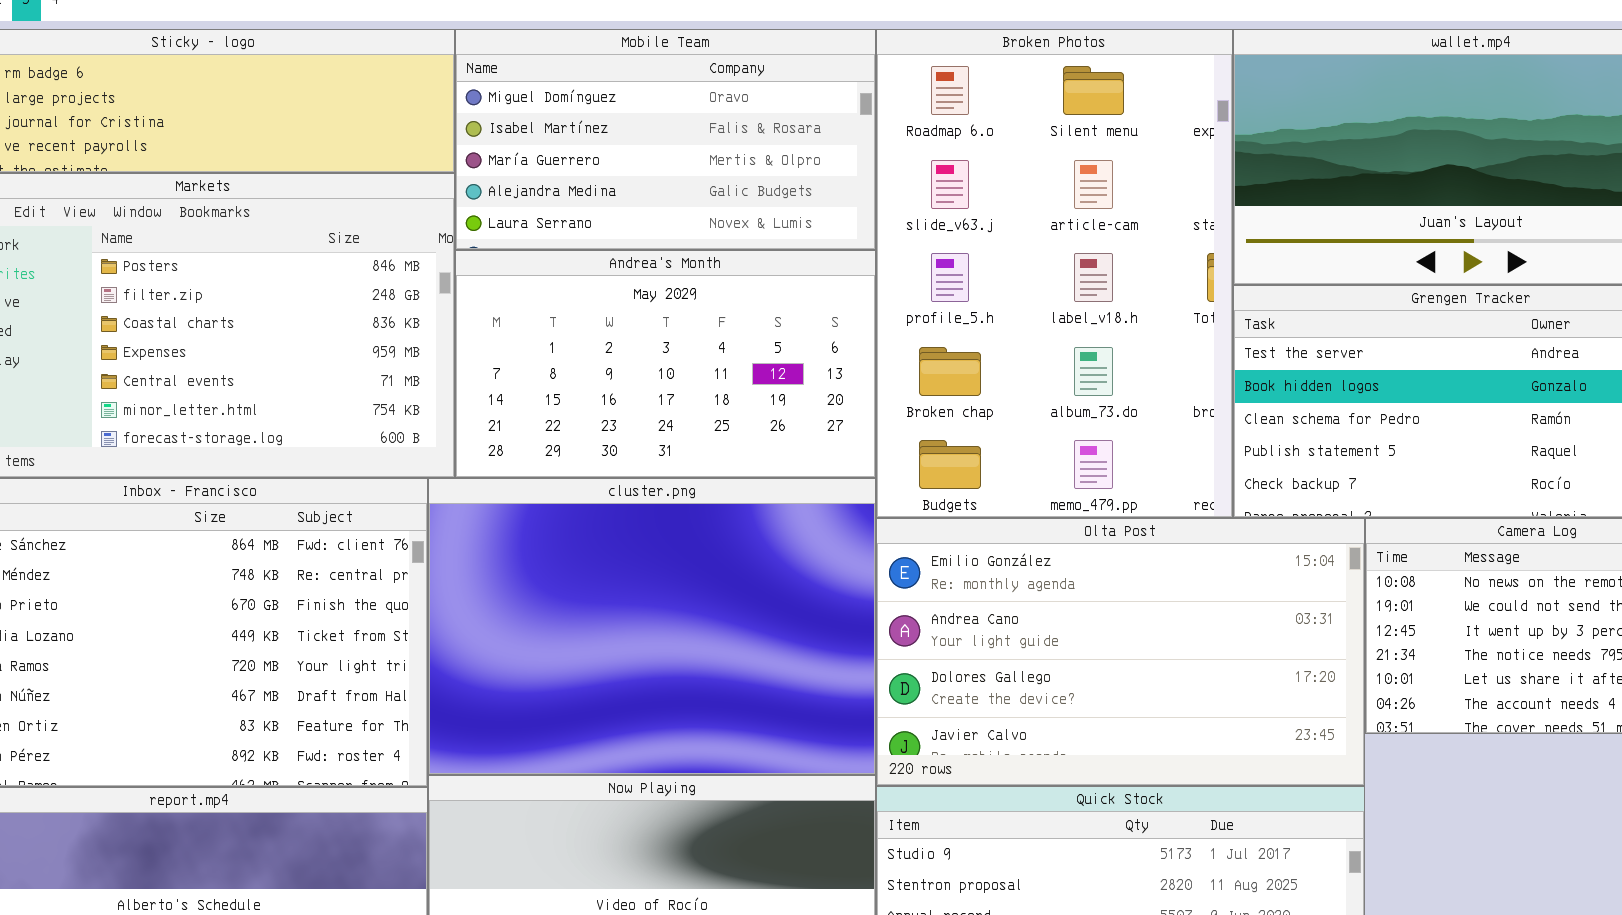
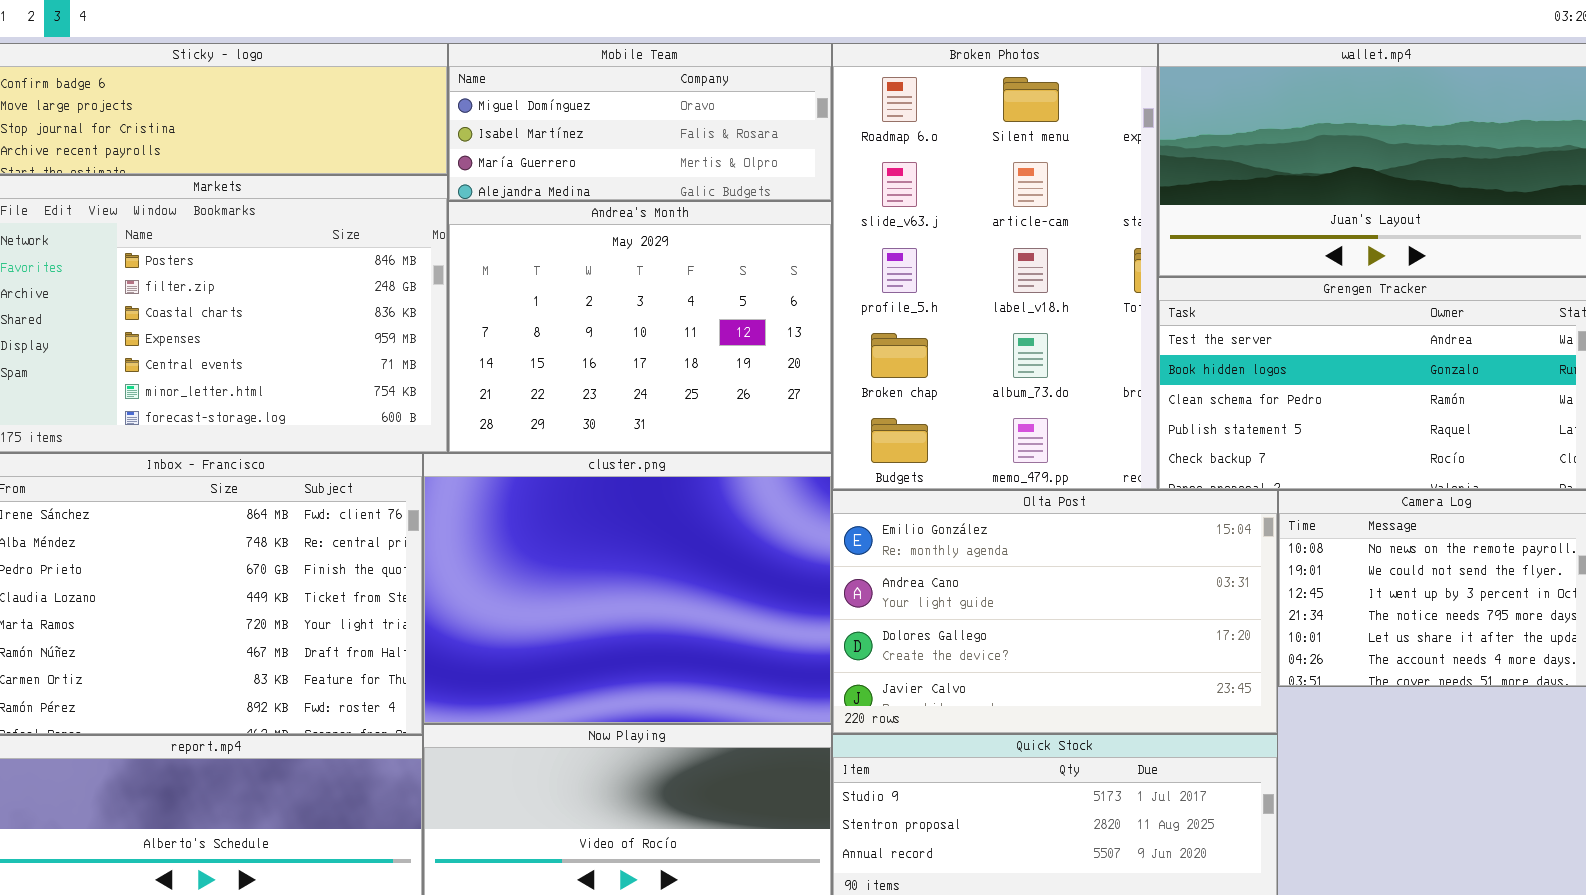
Mobile Team: [455,29,876,250] -> [448,43,832,201], resized
Andrea's Month: [455,250,876,478] -> [448,201,832,453], resized

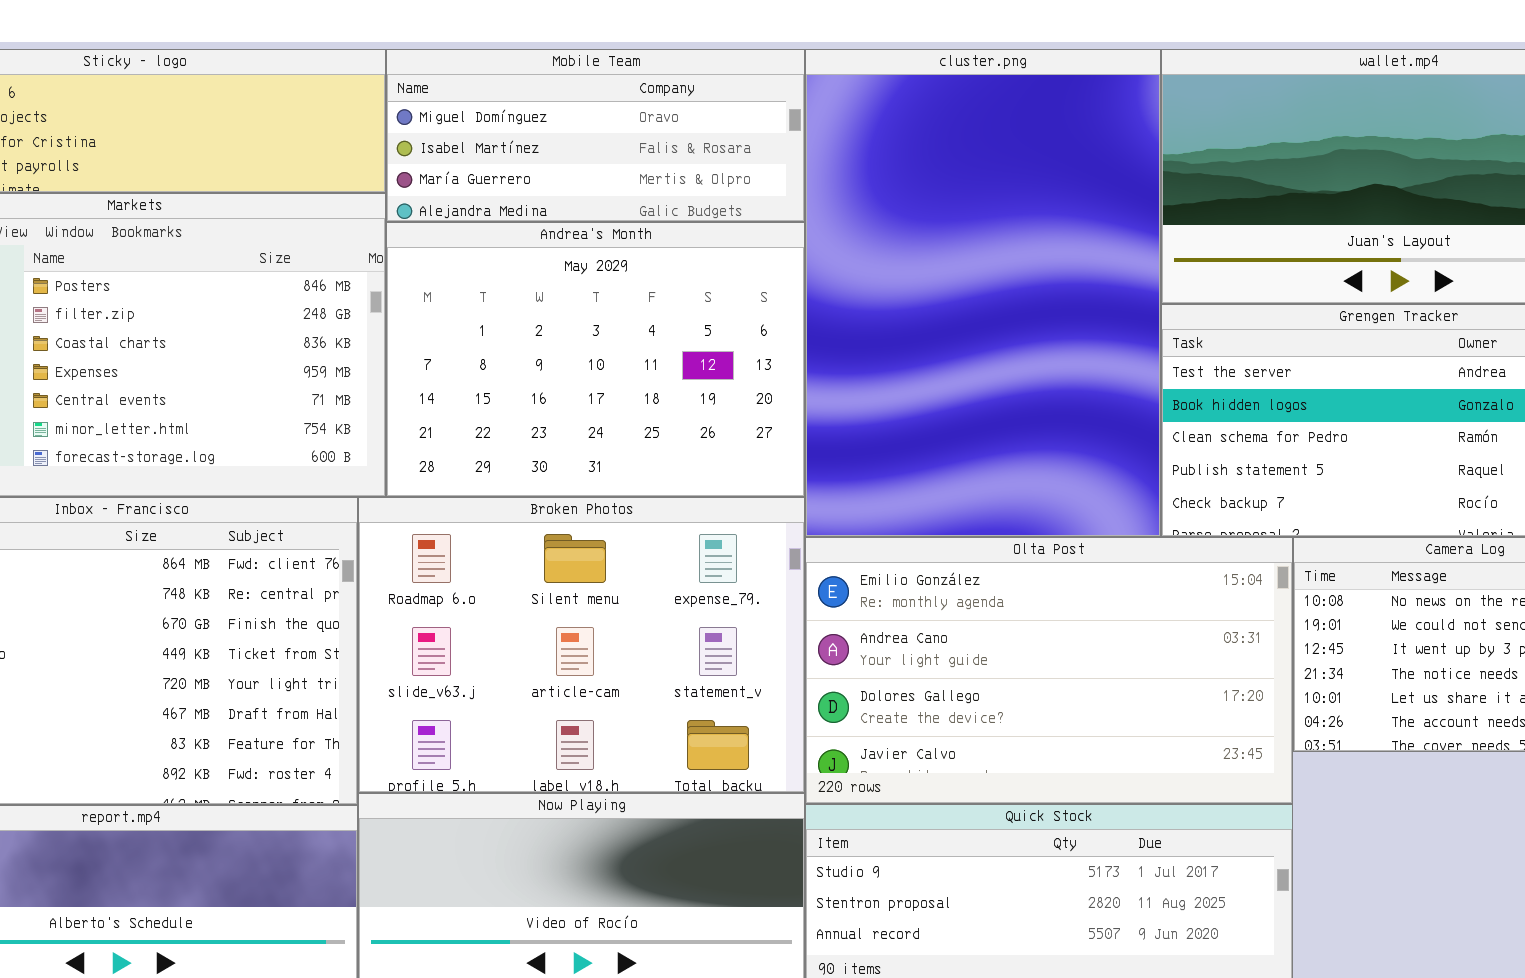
Broken Photos: [832,43,1158,490] -> [358,497,805,793], moved, resized
cluster.png: [423,453,832,724] -> [805,49,1161,537], moved, resized

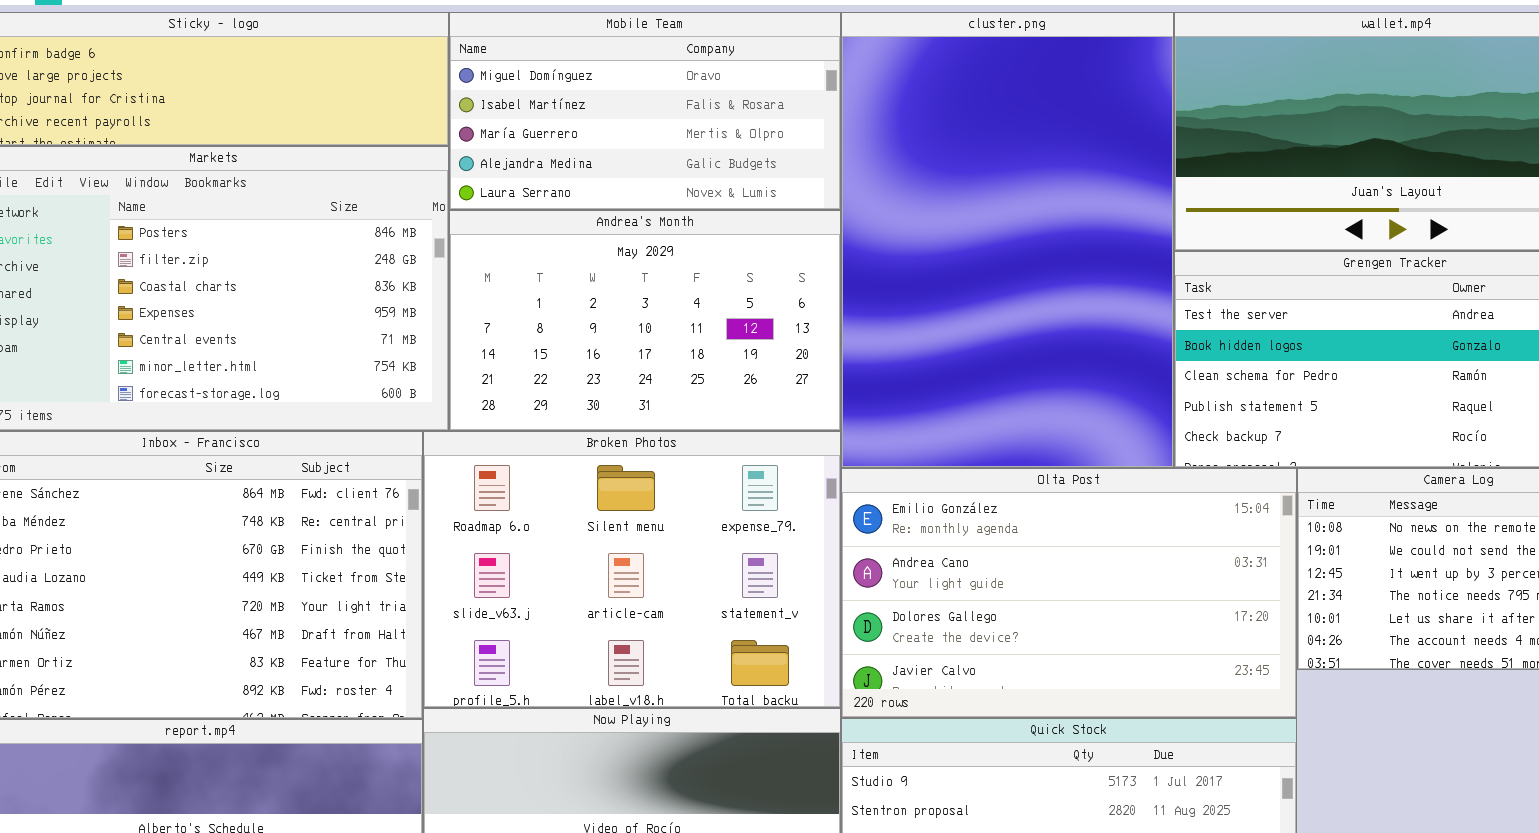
Mobile Team: [386,49,805,222] -> [449,12,841,210], resized
Andrea's Month: [386,222,805,497] -> [449,210,841,431], resized

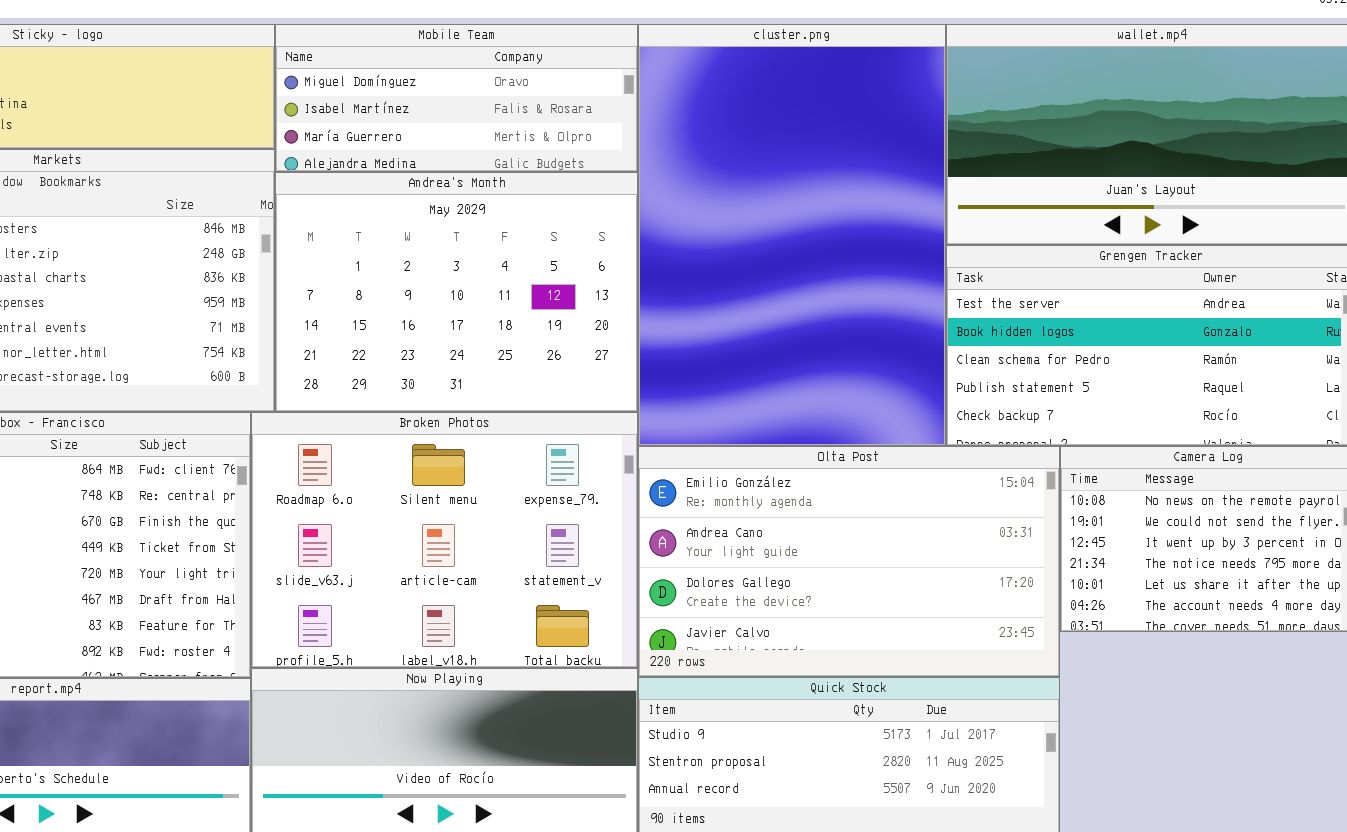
Mobile Team: [449,12,841,210] -> [275,24,638,172], resized
Andrea's Month: [449,210,841,431] -> [275,172,638,412], resized

